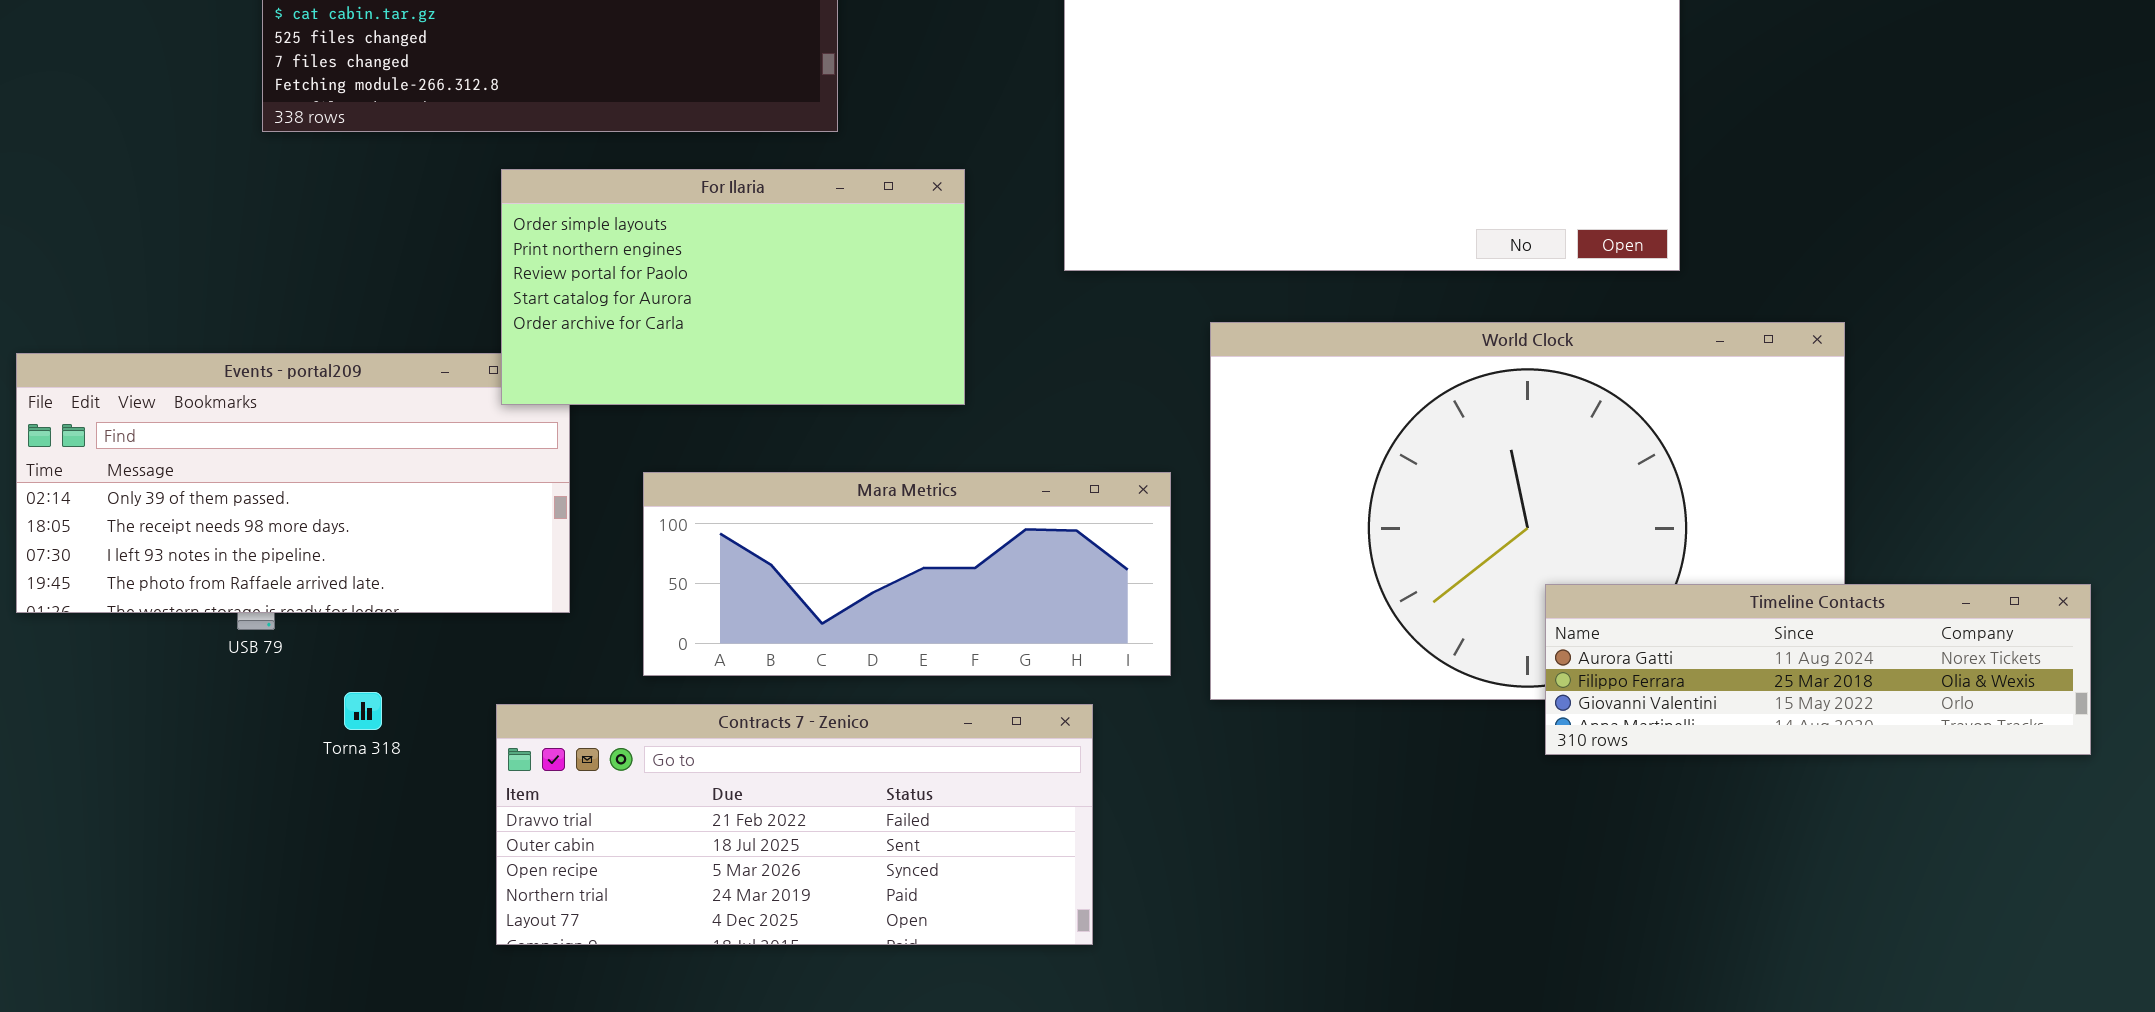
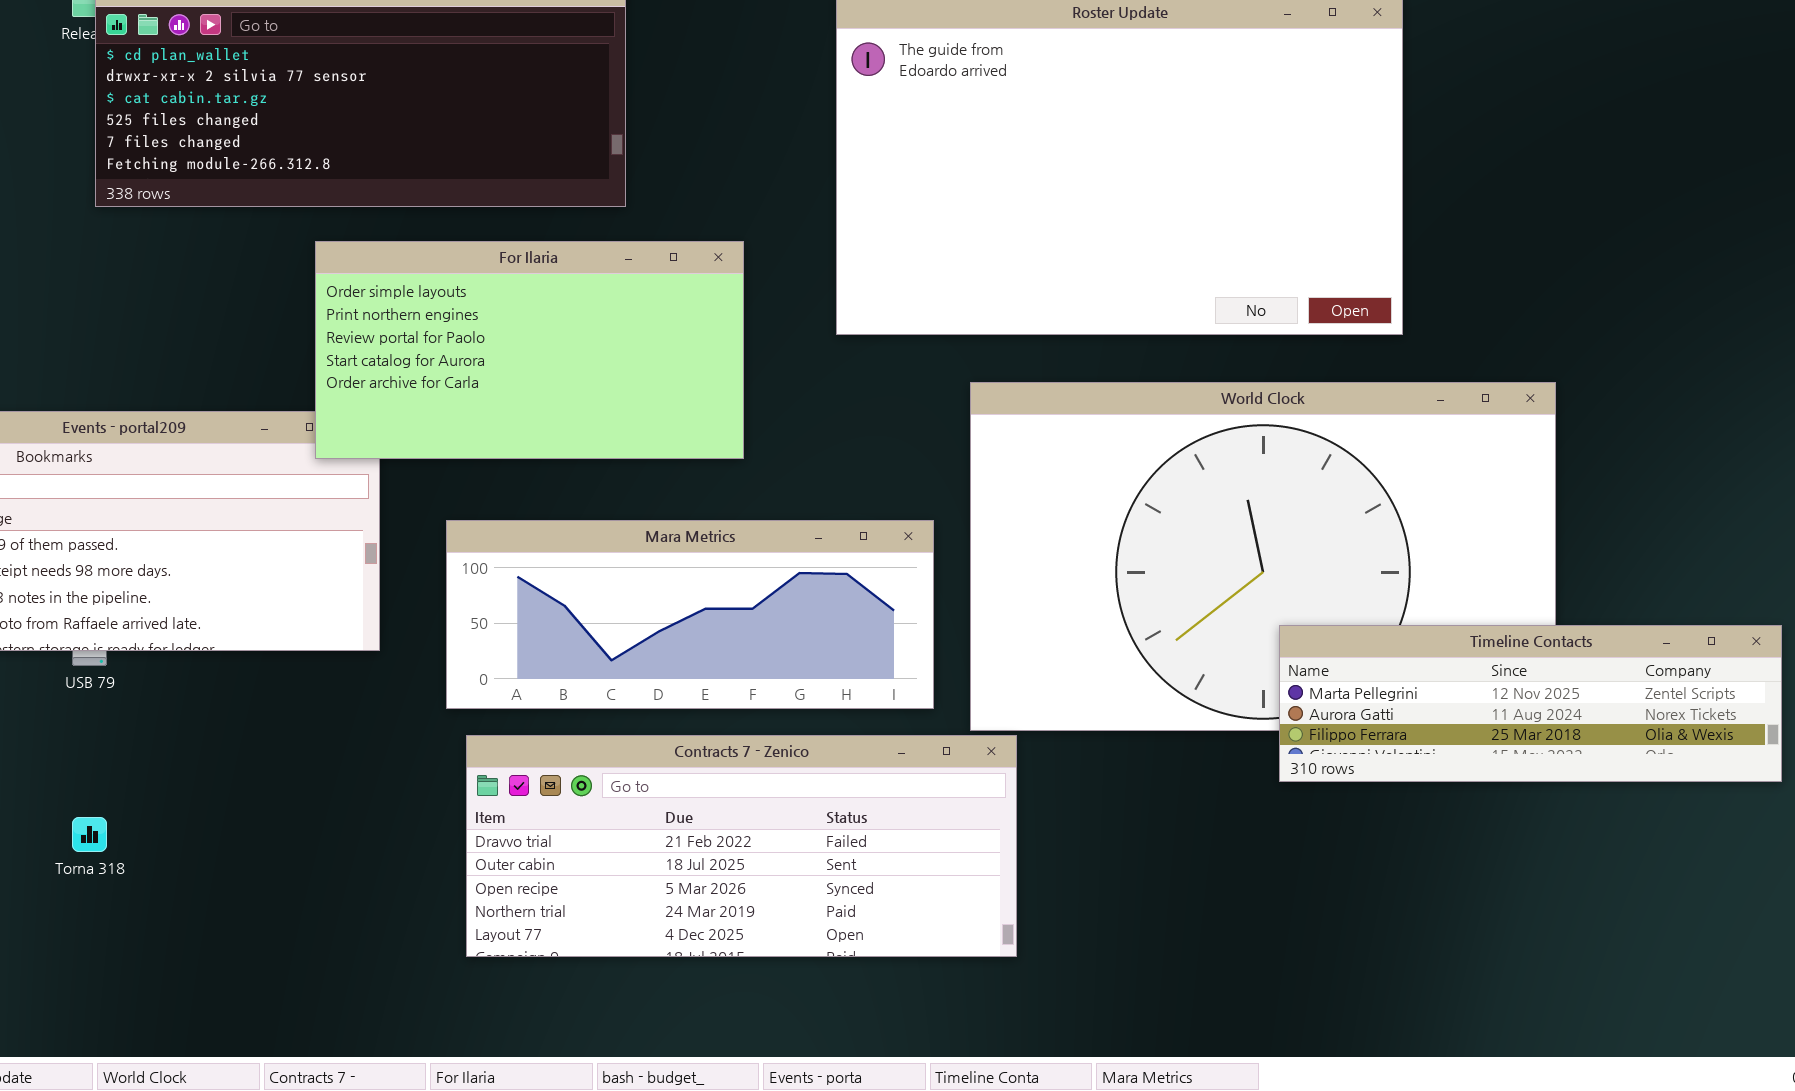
Timeline Contacts: [1545,584,2091,755] -> [1279,625,1782,782], scrolled up 1 row
Torna 318: [344,692,382,730] -> [72,817,107,852], moved
Contracts 7 - Zenico: [496,704,1093,945] -> [466,735,1017,957], moved

